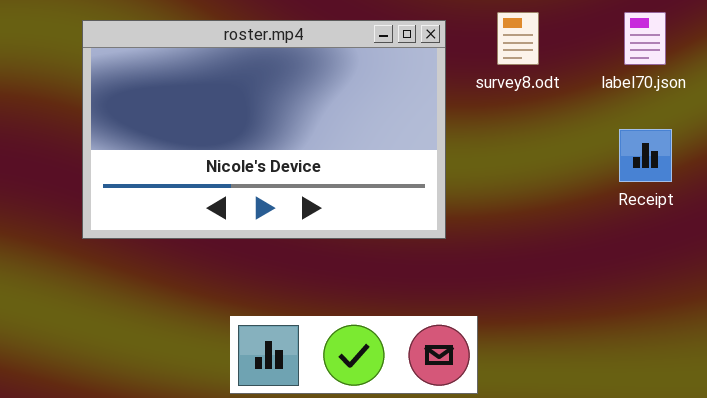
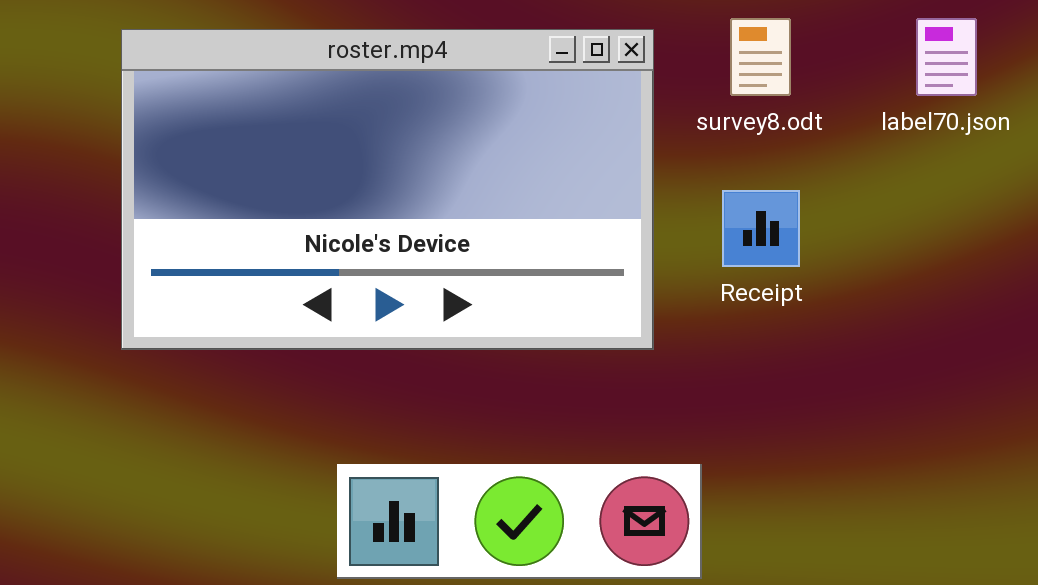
Receipt: [619,129,672,182] -> [722,190,800,267], moved

